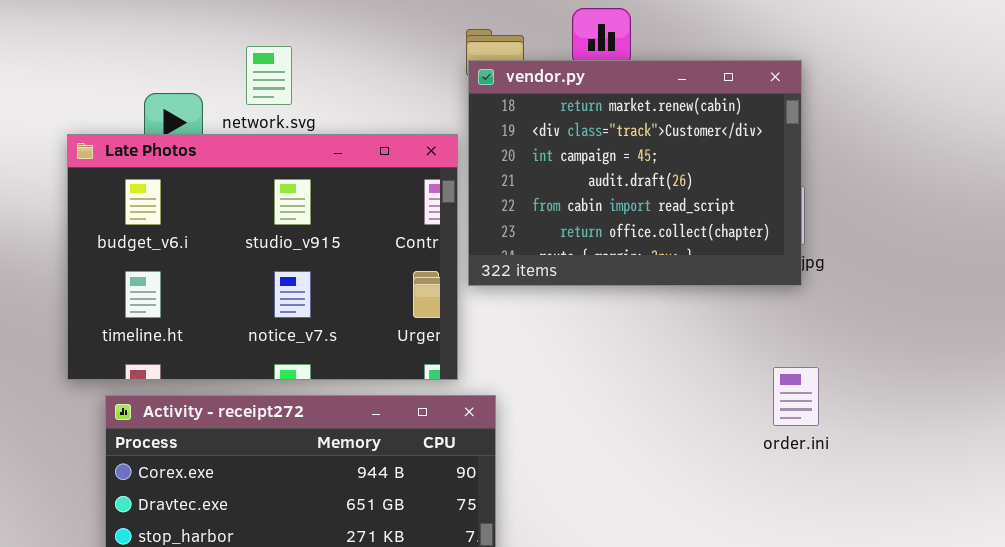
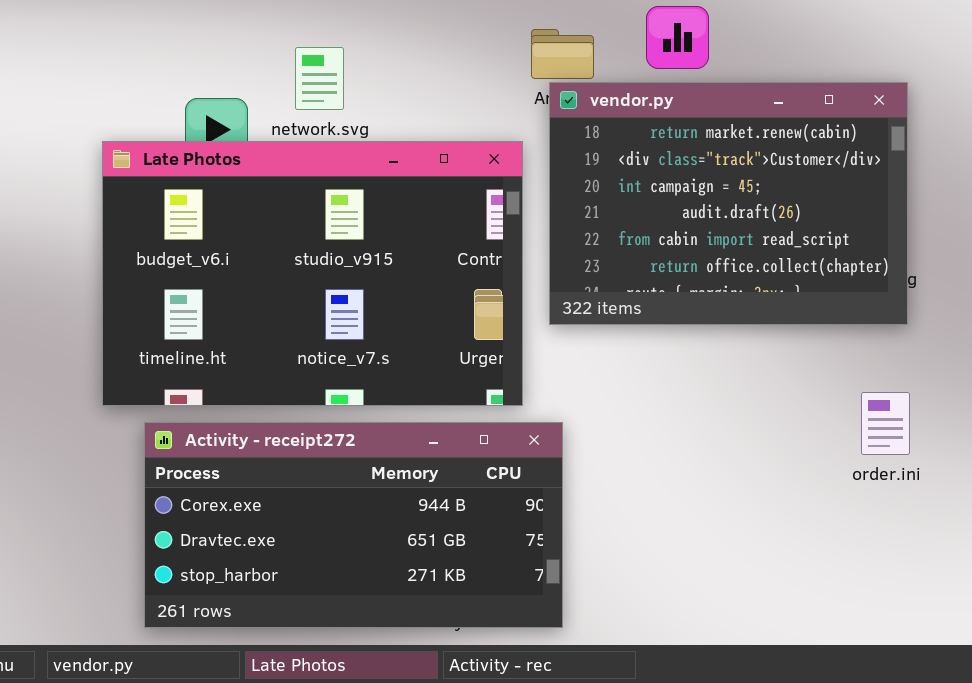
vendor.py: [468,60,802,286] -> [549,82,908,325], moved

